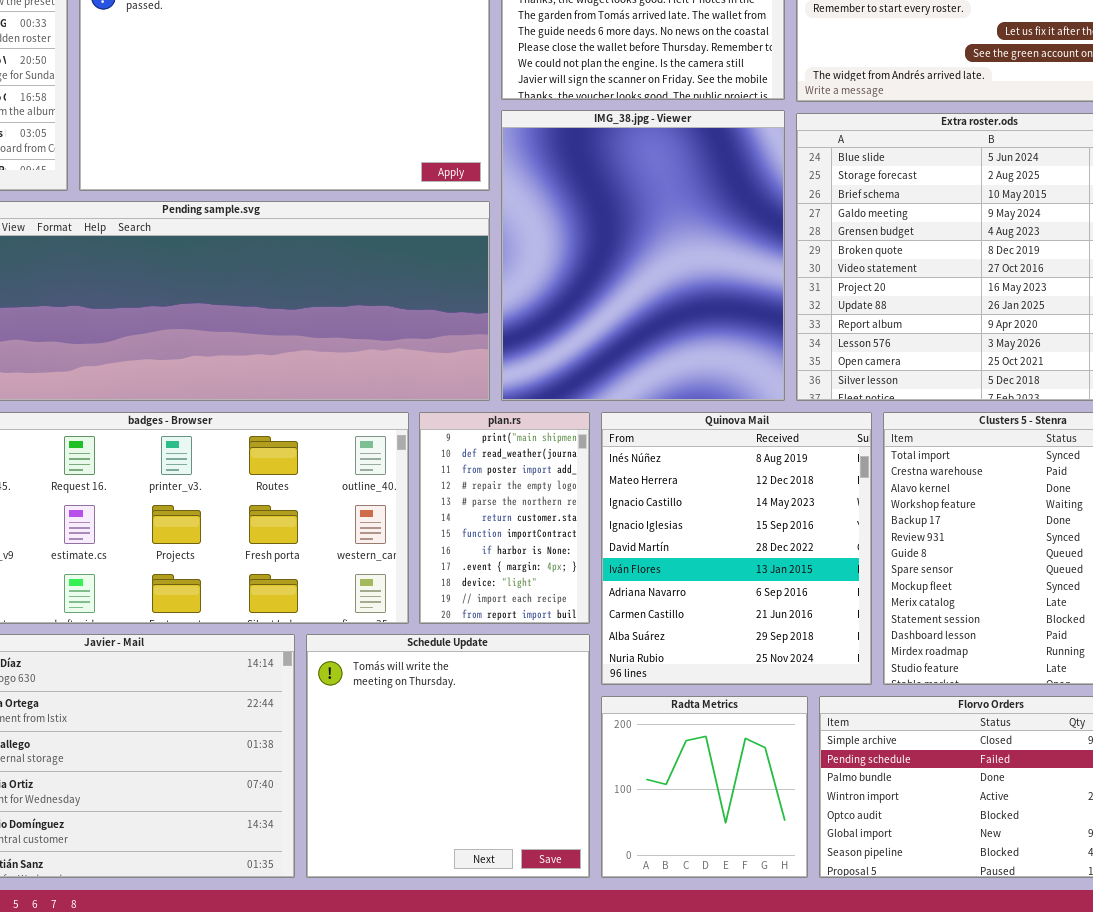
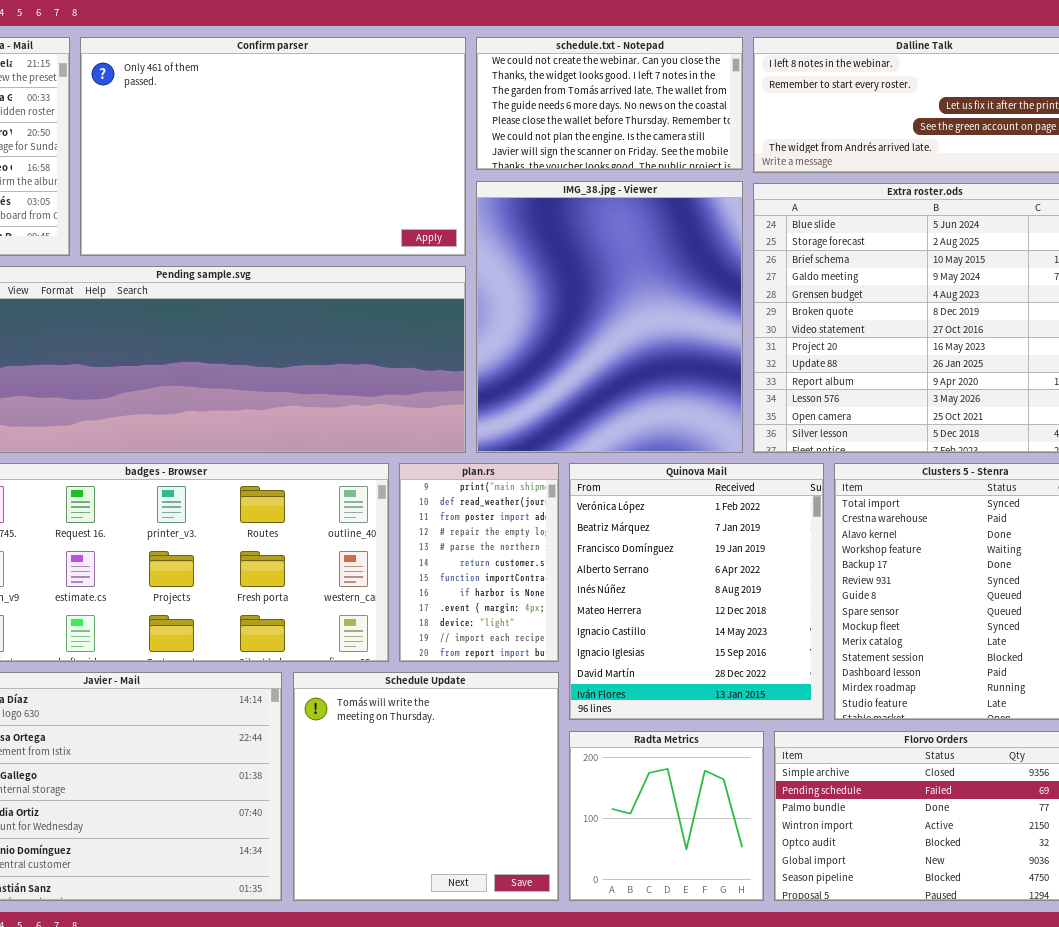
Quinova Mail: [601,412,872,685] -> [569,463,824,720], scrolled up 4 rows

